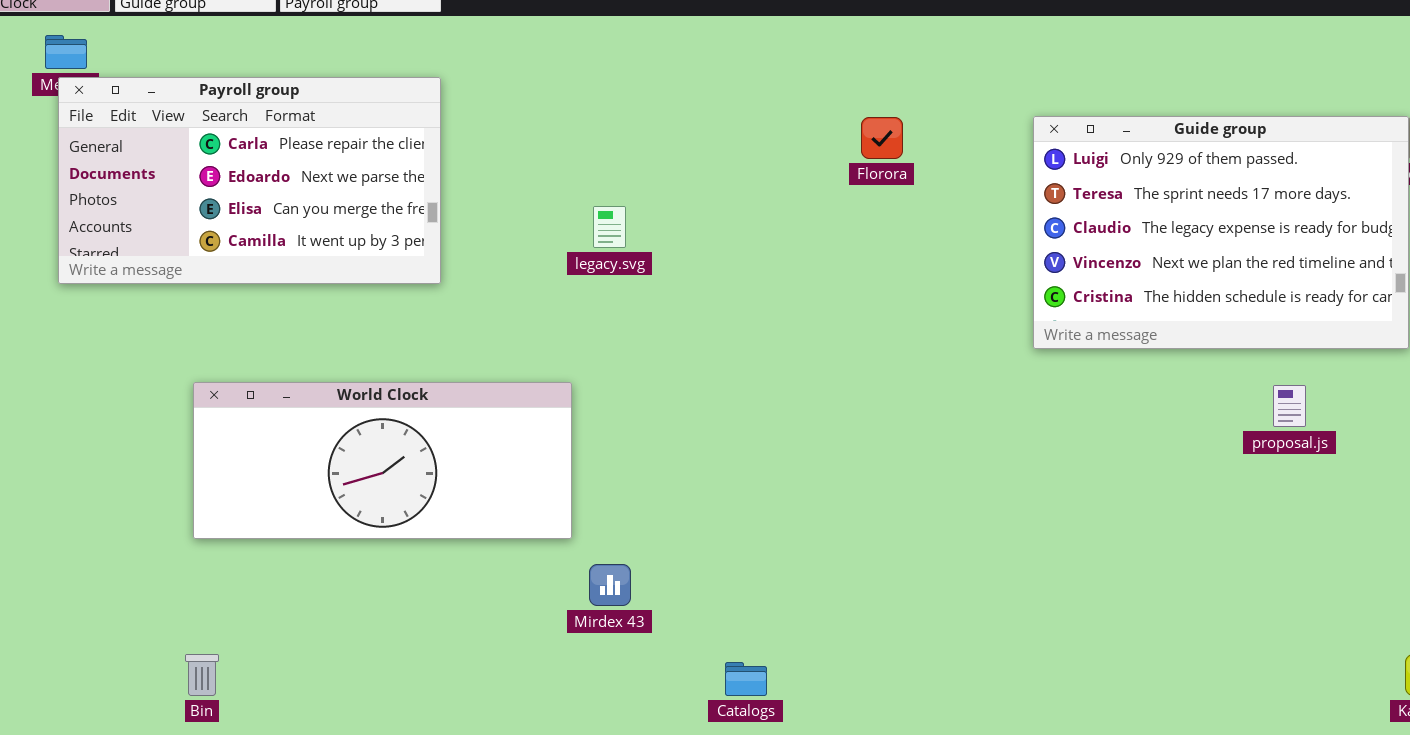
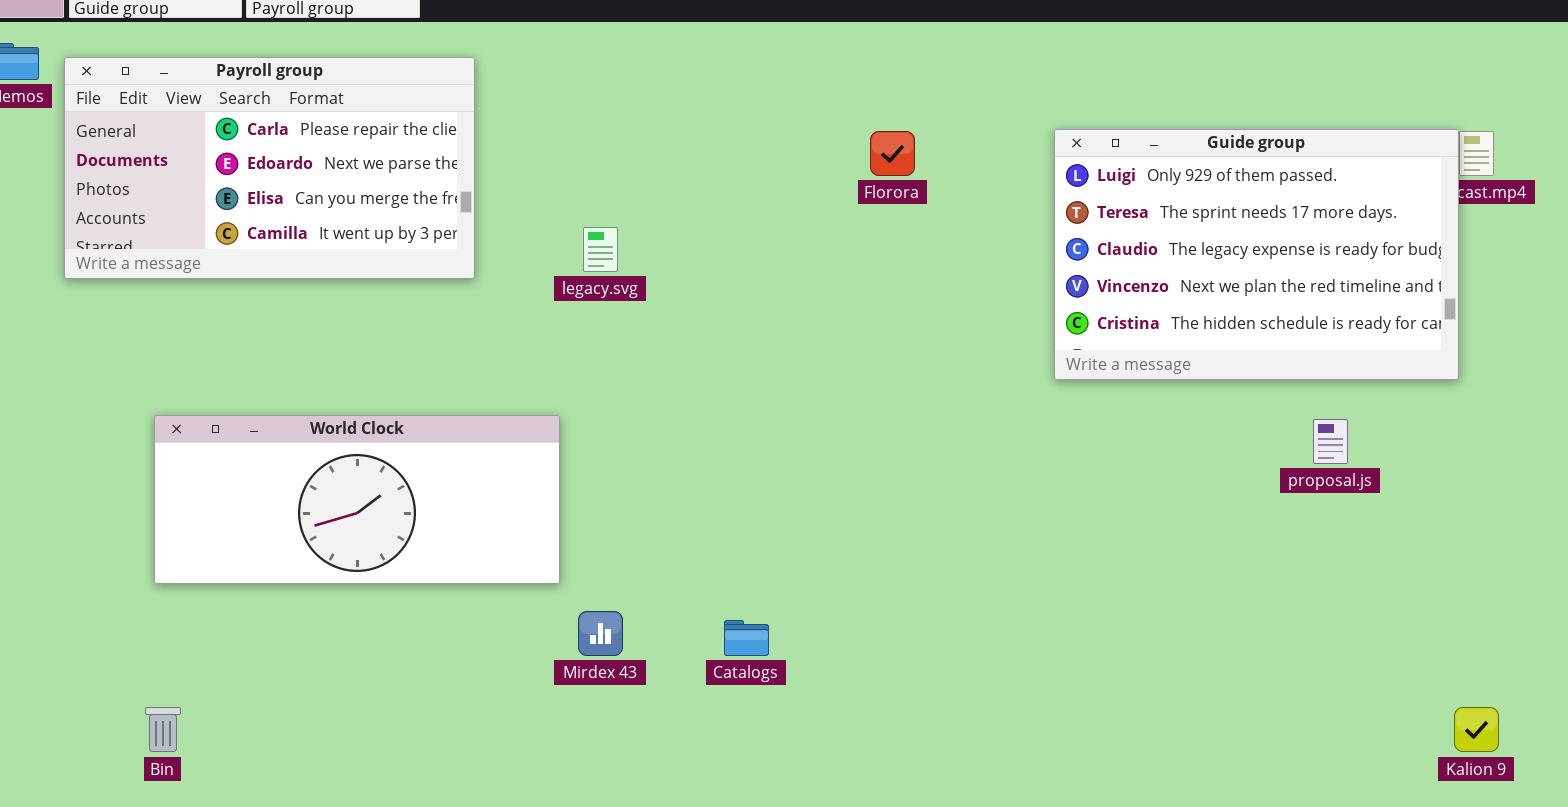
Payroll group: [58,77,441,284] -> [64,57,475,279], moved
Catalogs: [725,662,767,696] -> [724,620,769,656], moved

